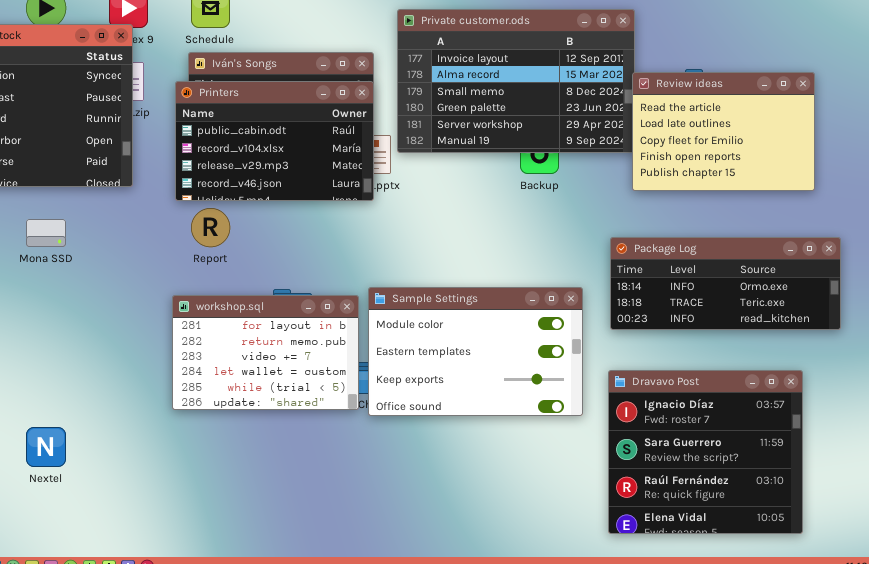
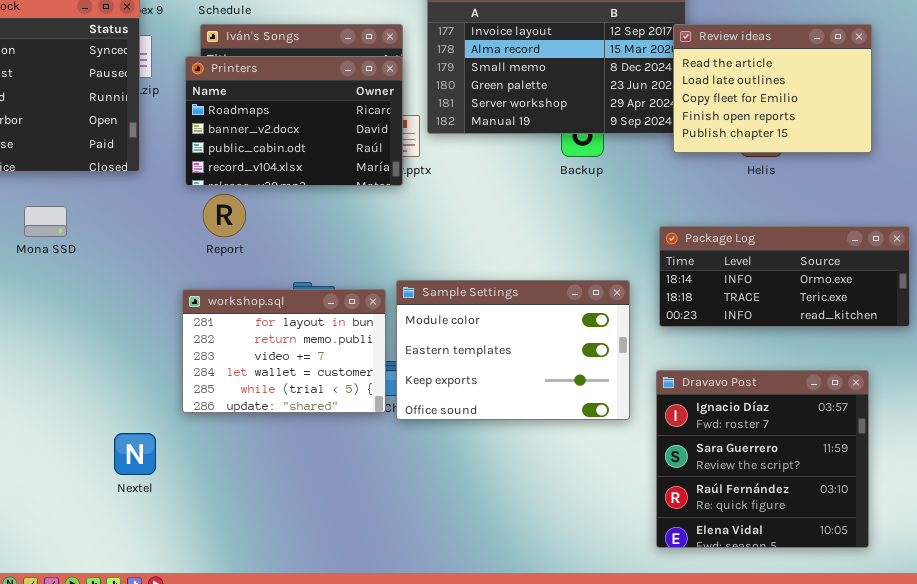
Review ideas: [632,72,815,191] -> [673,24,872,153], moved
Printers: [175,81,374,201] -> [185,56,403,186], scrolled up 2 rows
Nextel: [26,427,66,467] -> [114,433,156,475], moved

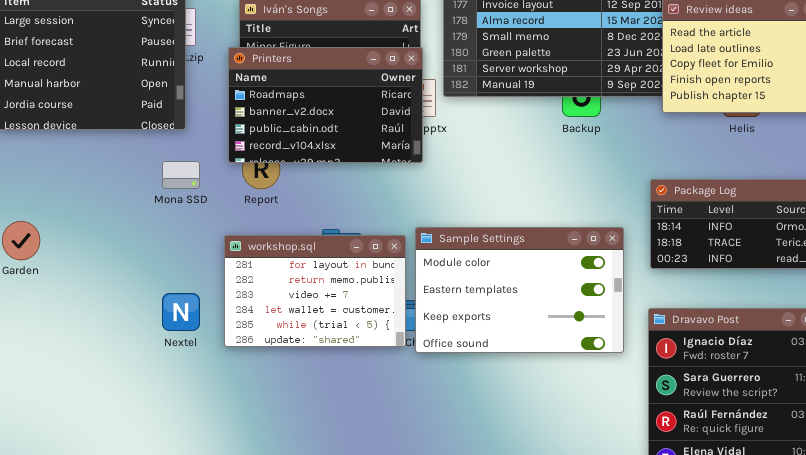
Printers: [185,56,403,186] -> [228,47,423,163], moved
Mona SSD: [24,206,67,237] -> [162,161,200,189], moved
Nextel: [114,433,156,475] -> [162,293,200,331], moved

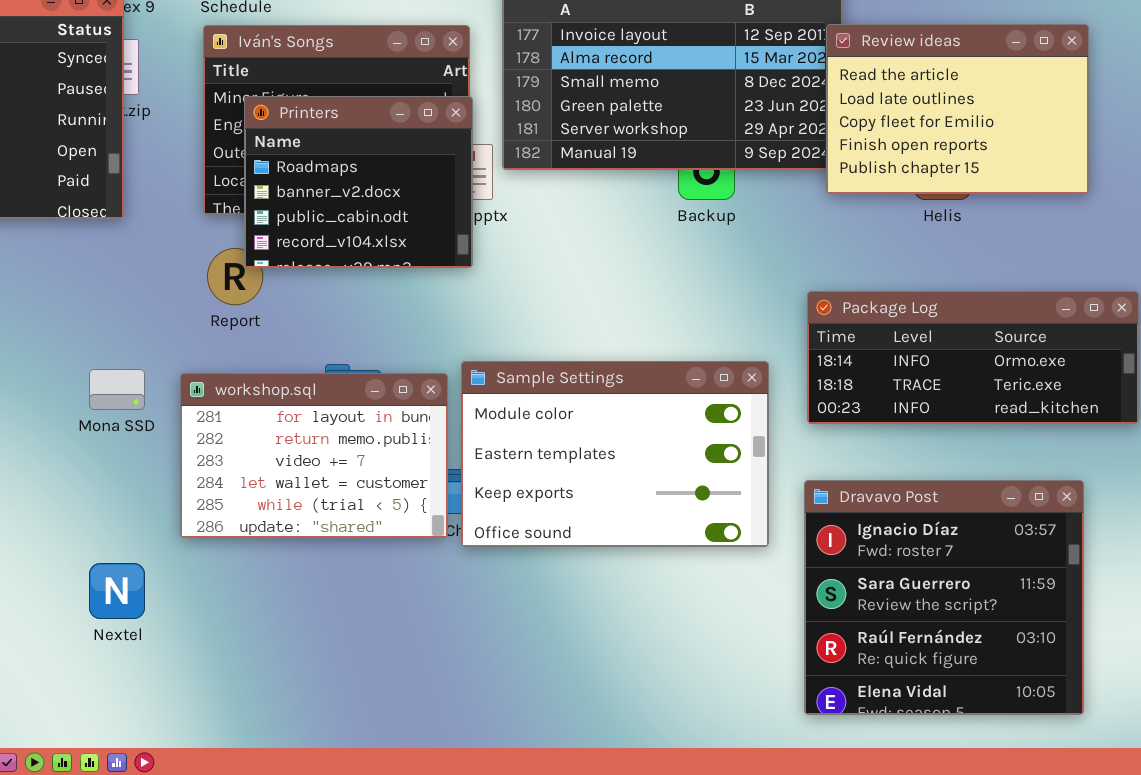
Printers: [228,47,423,163] -> [244,96,473,268], resized
Mona SSD: [162,161,200,189] -> [89,369,145,410], moved
Nextel: [162,293,200,331] -> [89,563,145,619], moved

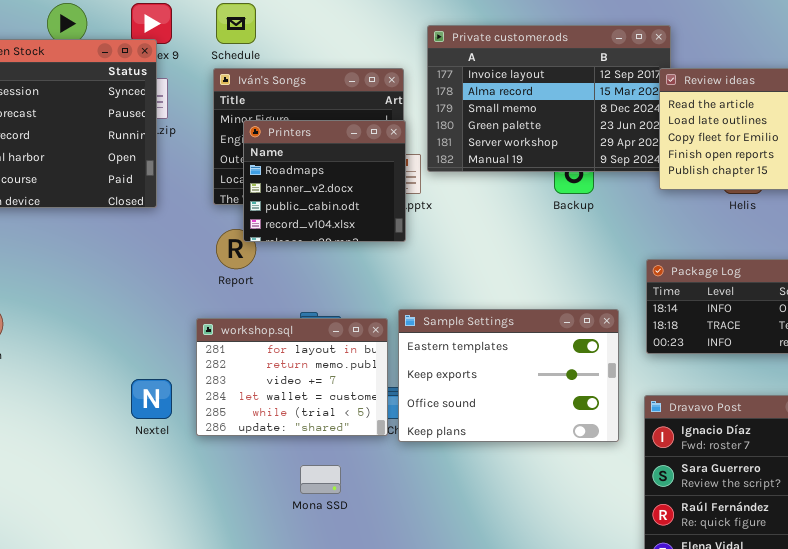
Sample Settings: [461,361,769,547] -> [398,309,619,442], scrolled down 1 row
Mona SSD: [89,369,145,410] -> [300,465,341,494], moved
Nextel: [89,563,145,619] -> [131,379,172,419], moved

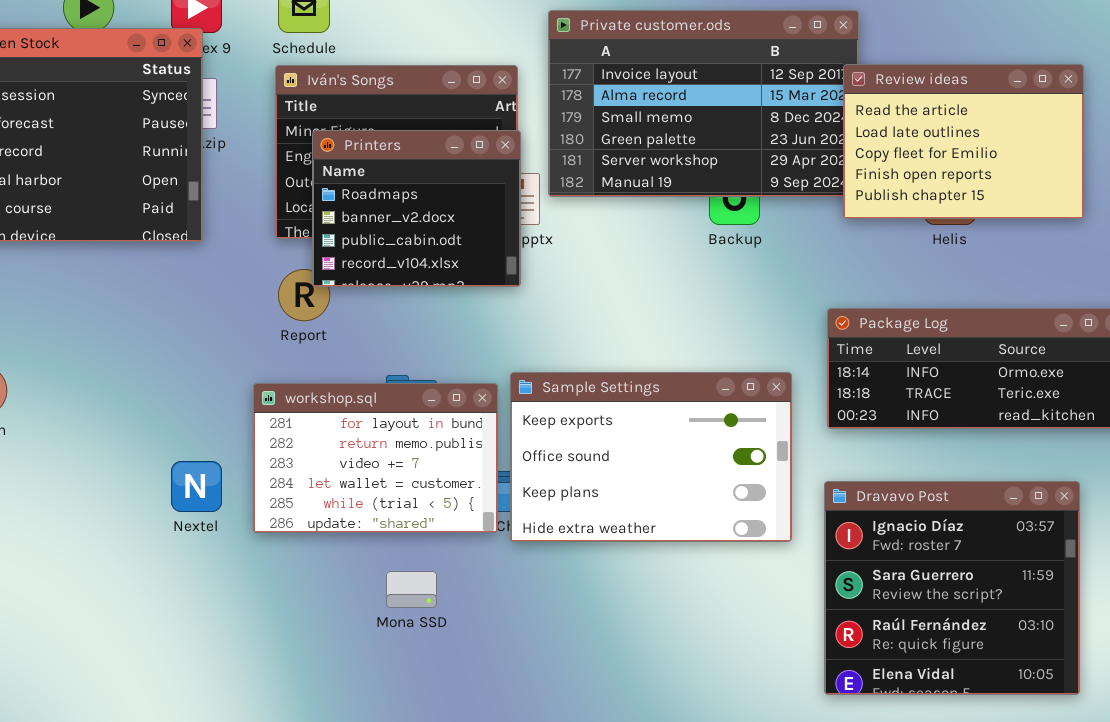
Sample Settings: [398,309,619,442] -> [510,372,792,542], scrolled down 1 row

